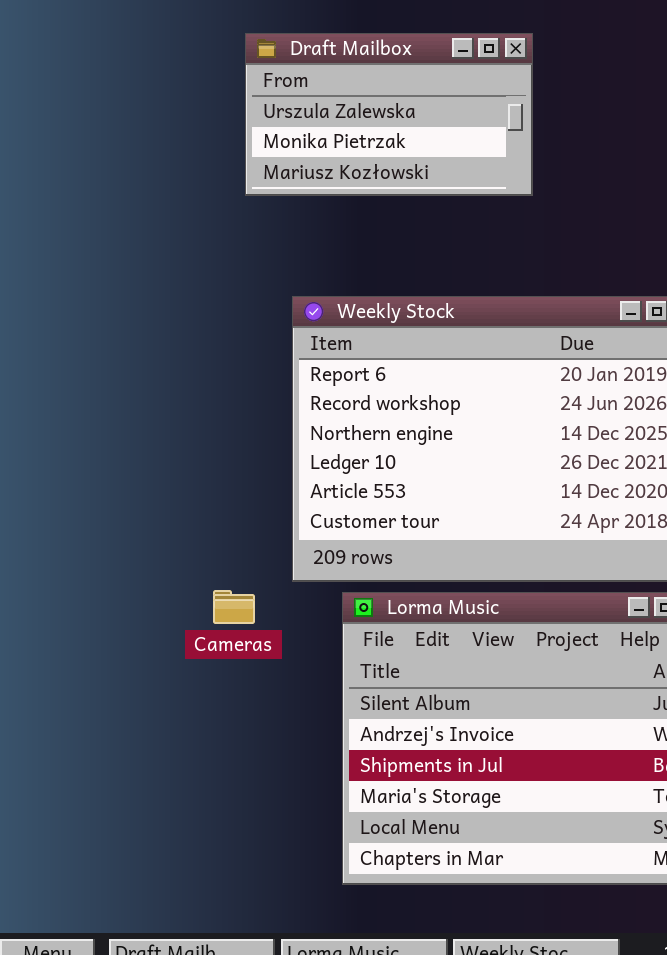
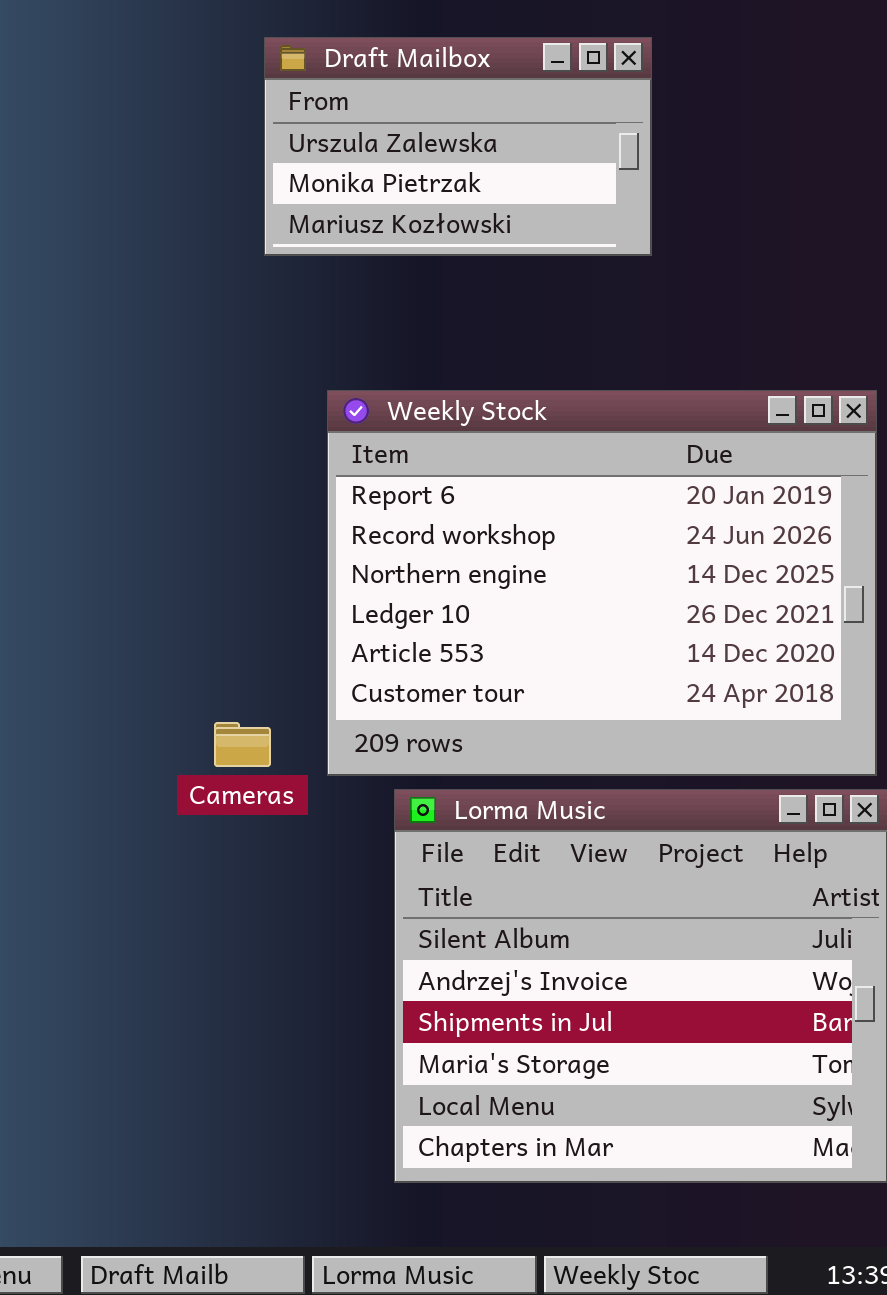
Cameras: [213,590,255,624] -> [214,722,271,767], moved

